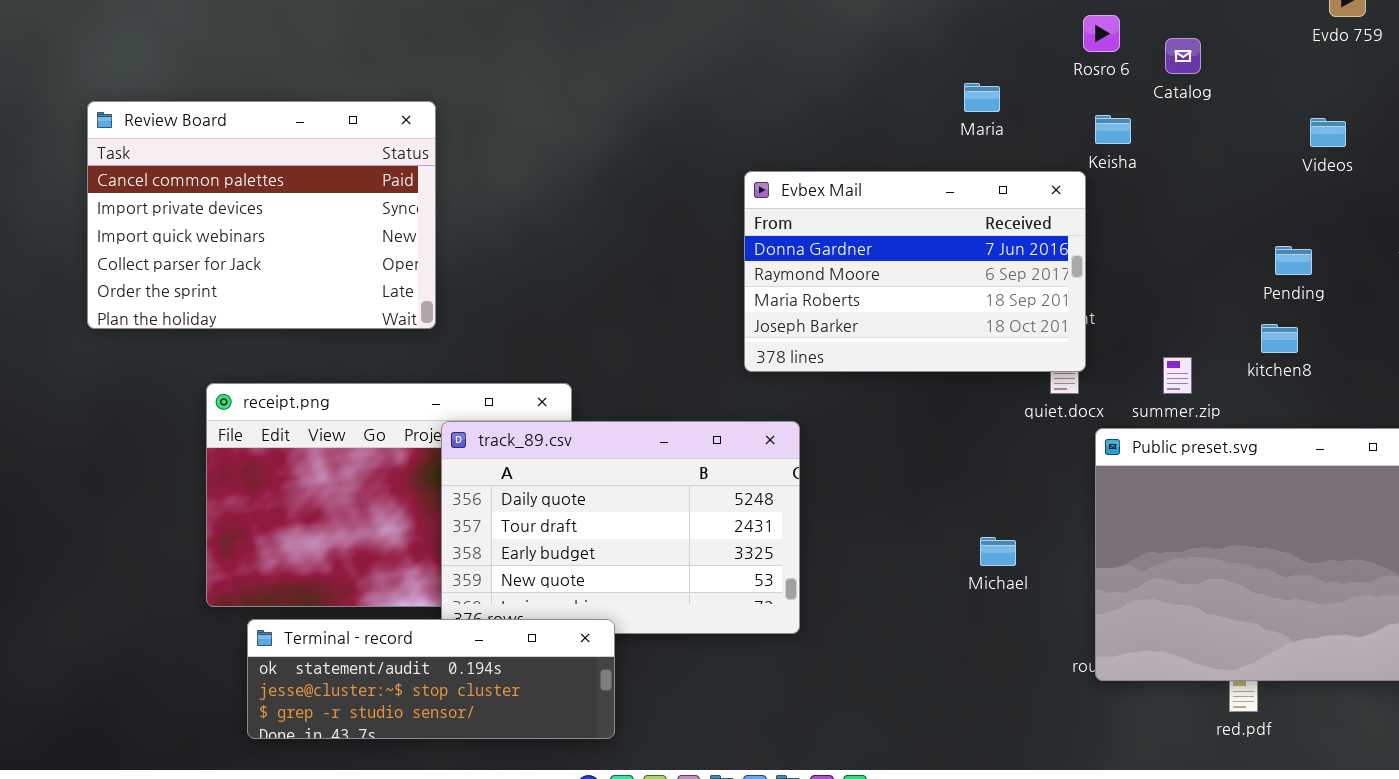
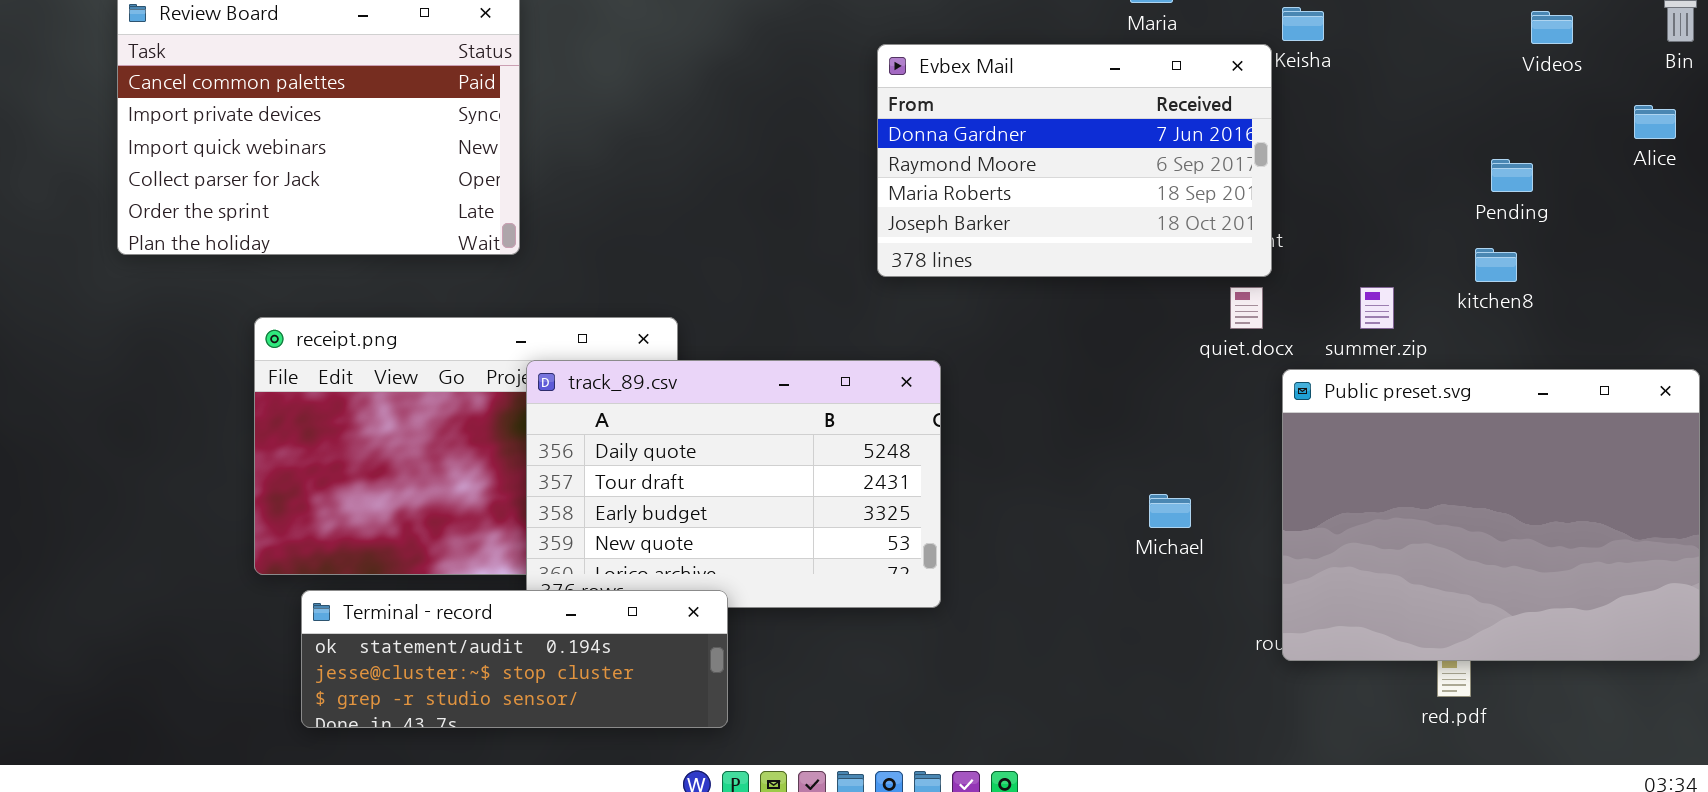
Evbex Mail: [744,171,1086,372] -> [877,44,1272,277], moved

